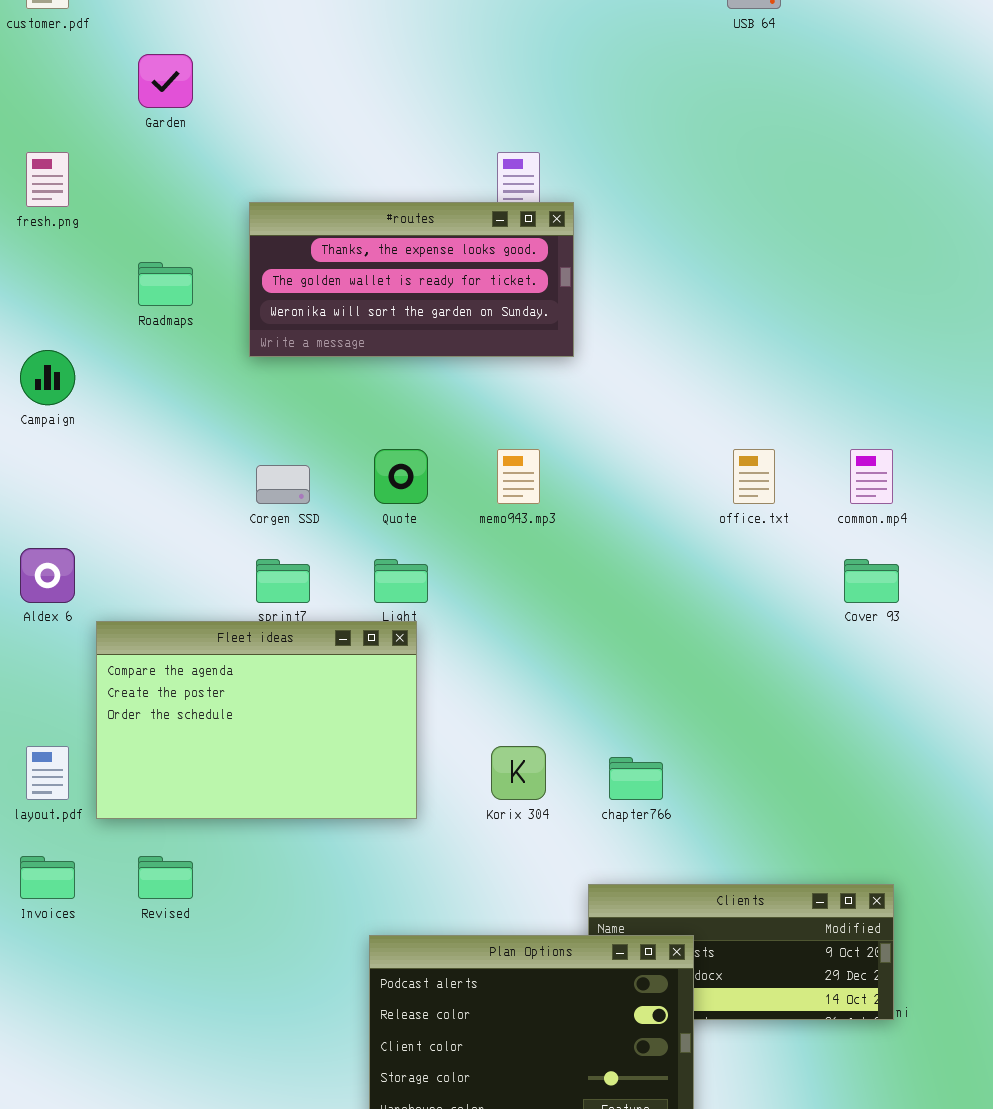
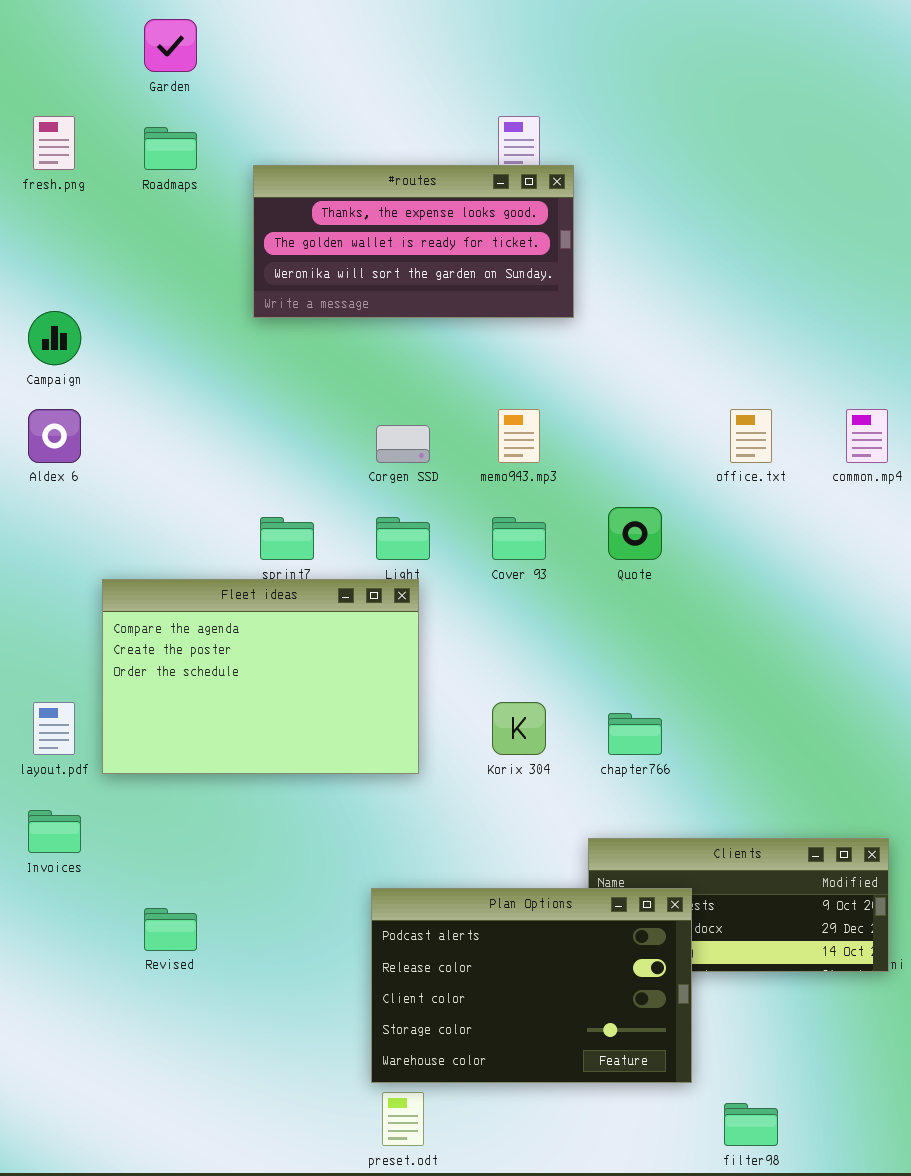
Roadmaps: [138,262,193,306] -> [144,127,197,170], moved
Quote: [374,449,428,504] -> [608,507,662,560], moved
Corgen SSD: [256,465,310,504] -> [376,425,430,463], moved
Aldex 6: [20,548,75,603] -> [28,409,81,463], moved
Cover 93: [844,559,899,603] -> [492,517,546,560], moved
Revised: [138,856,193,899] -> [144,908,197,951], moved

